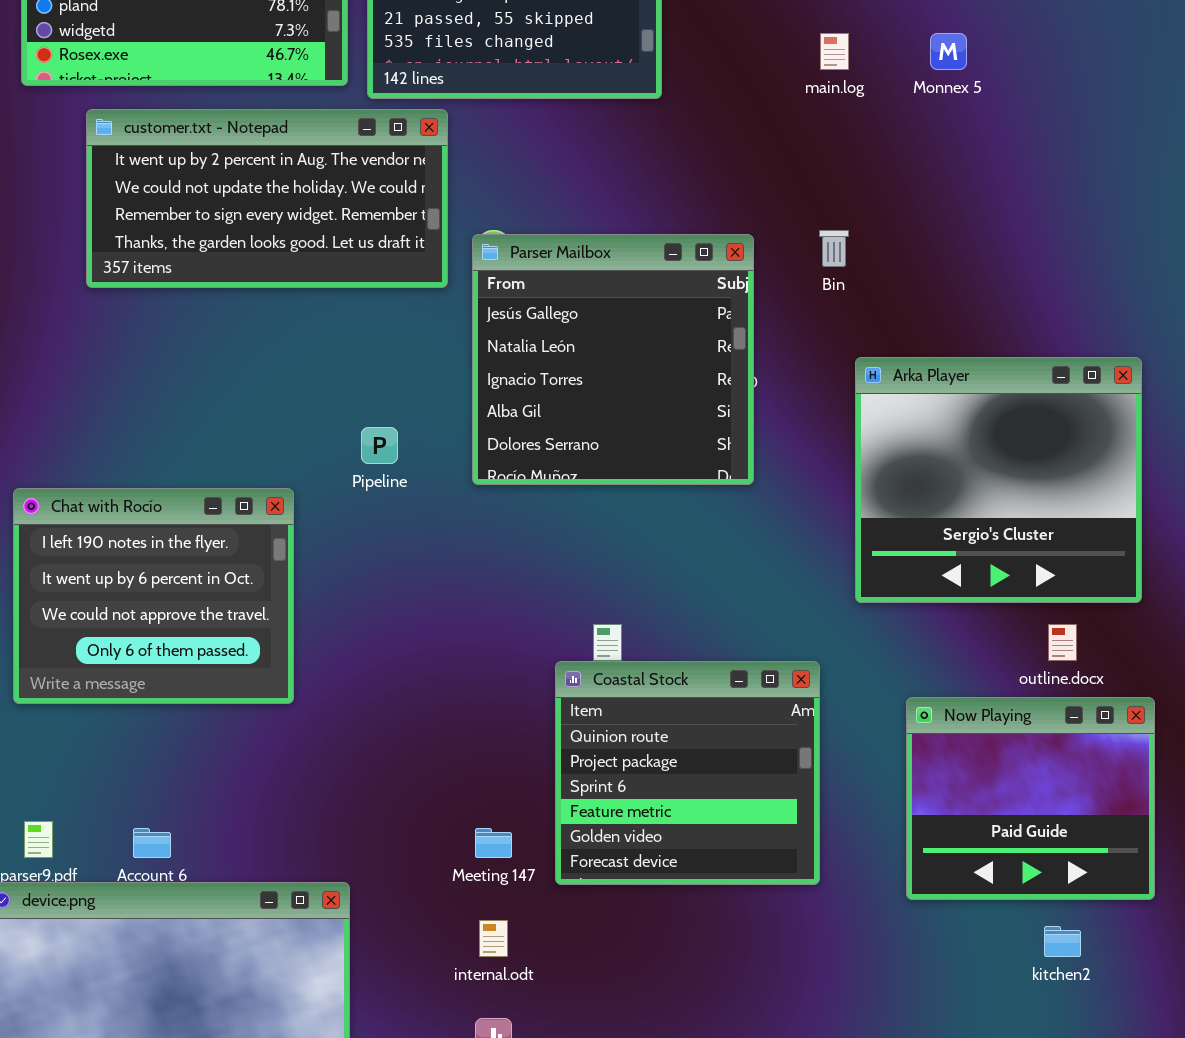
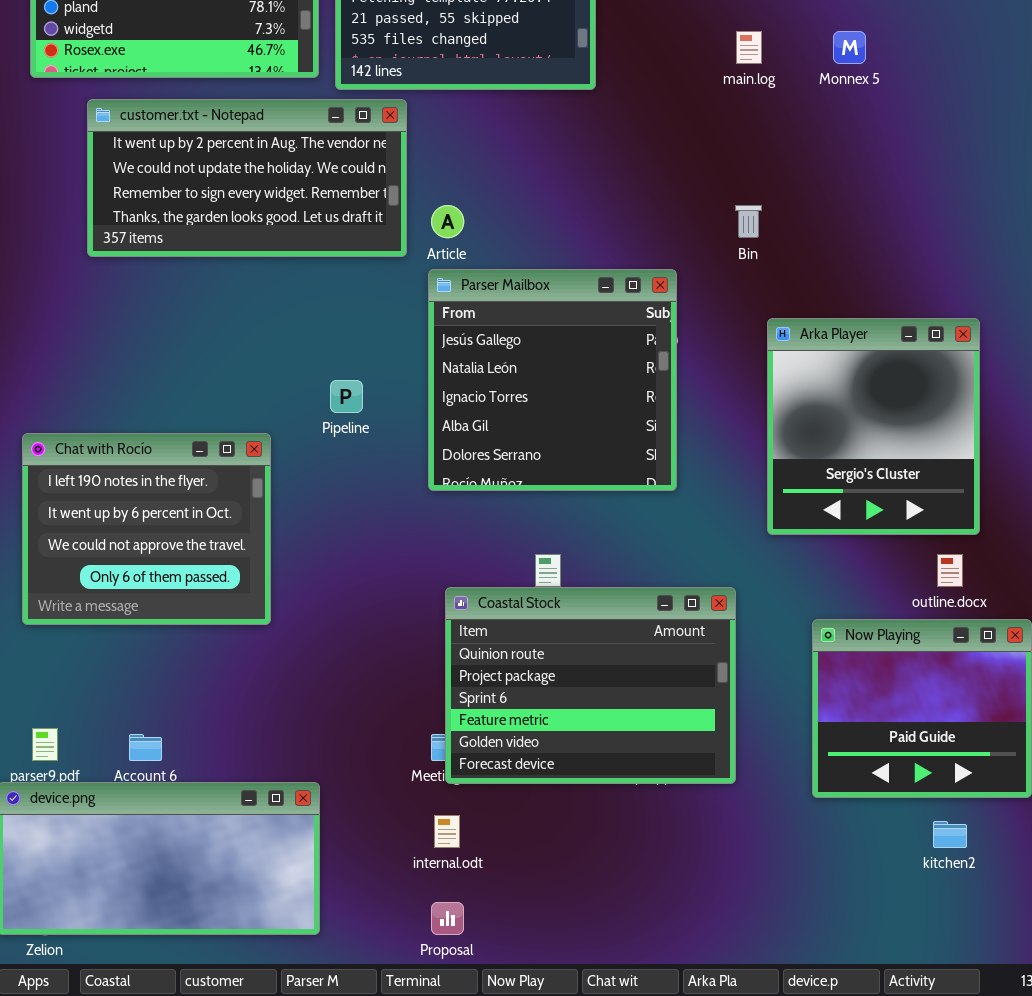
Parser Mailbox: [472,234,754,485] -> [428,269,677,491], moved
Arka Player: [855,357,1142,603] -> [767,318,980,535], resized
Coastal Stock: [555,661,820,885] -> [445,587,736,784], resized

